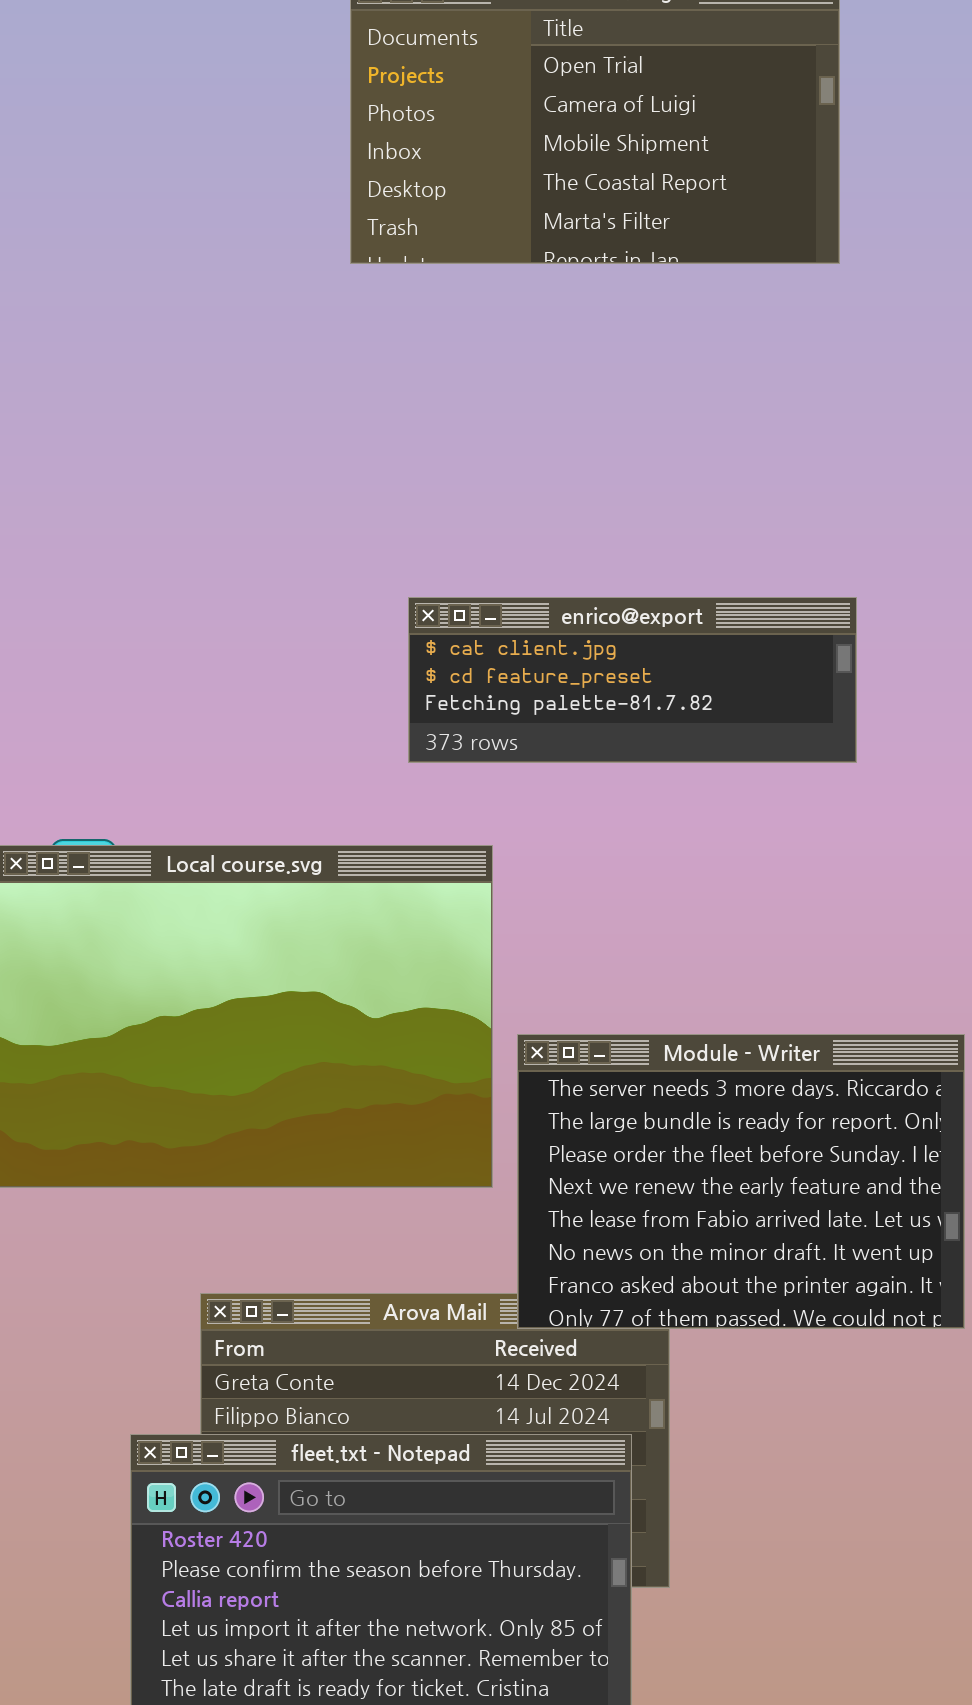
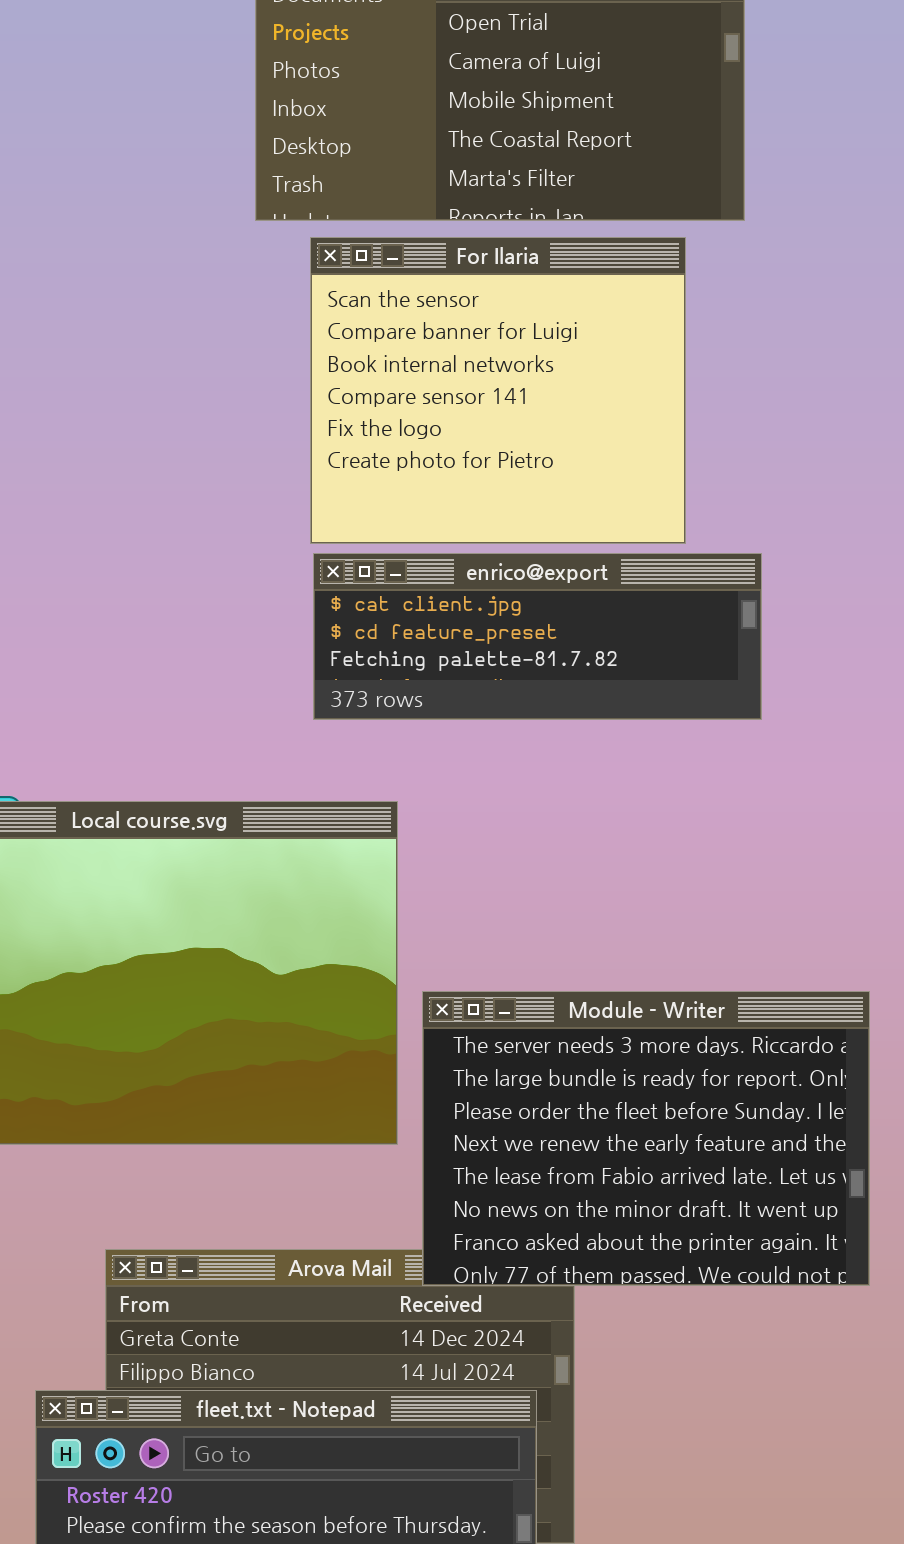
For Ilaria: none -> [310,237,686,544], opened

